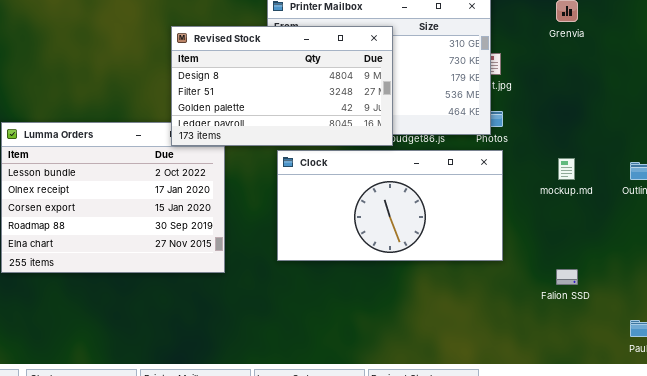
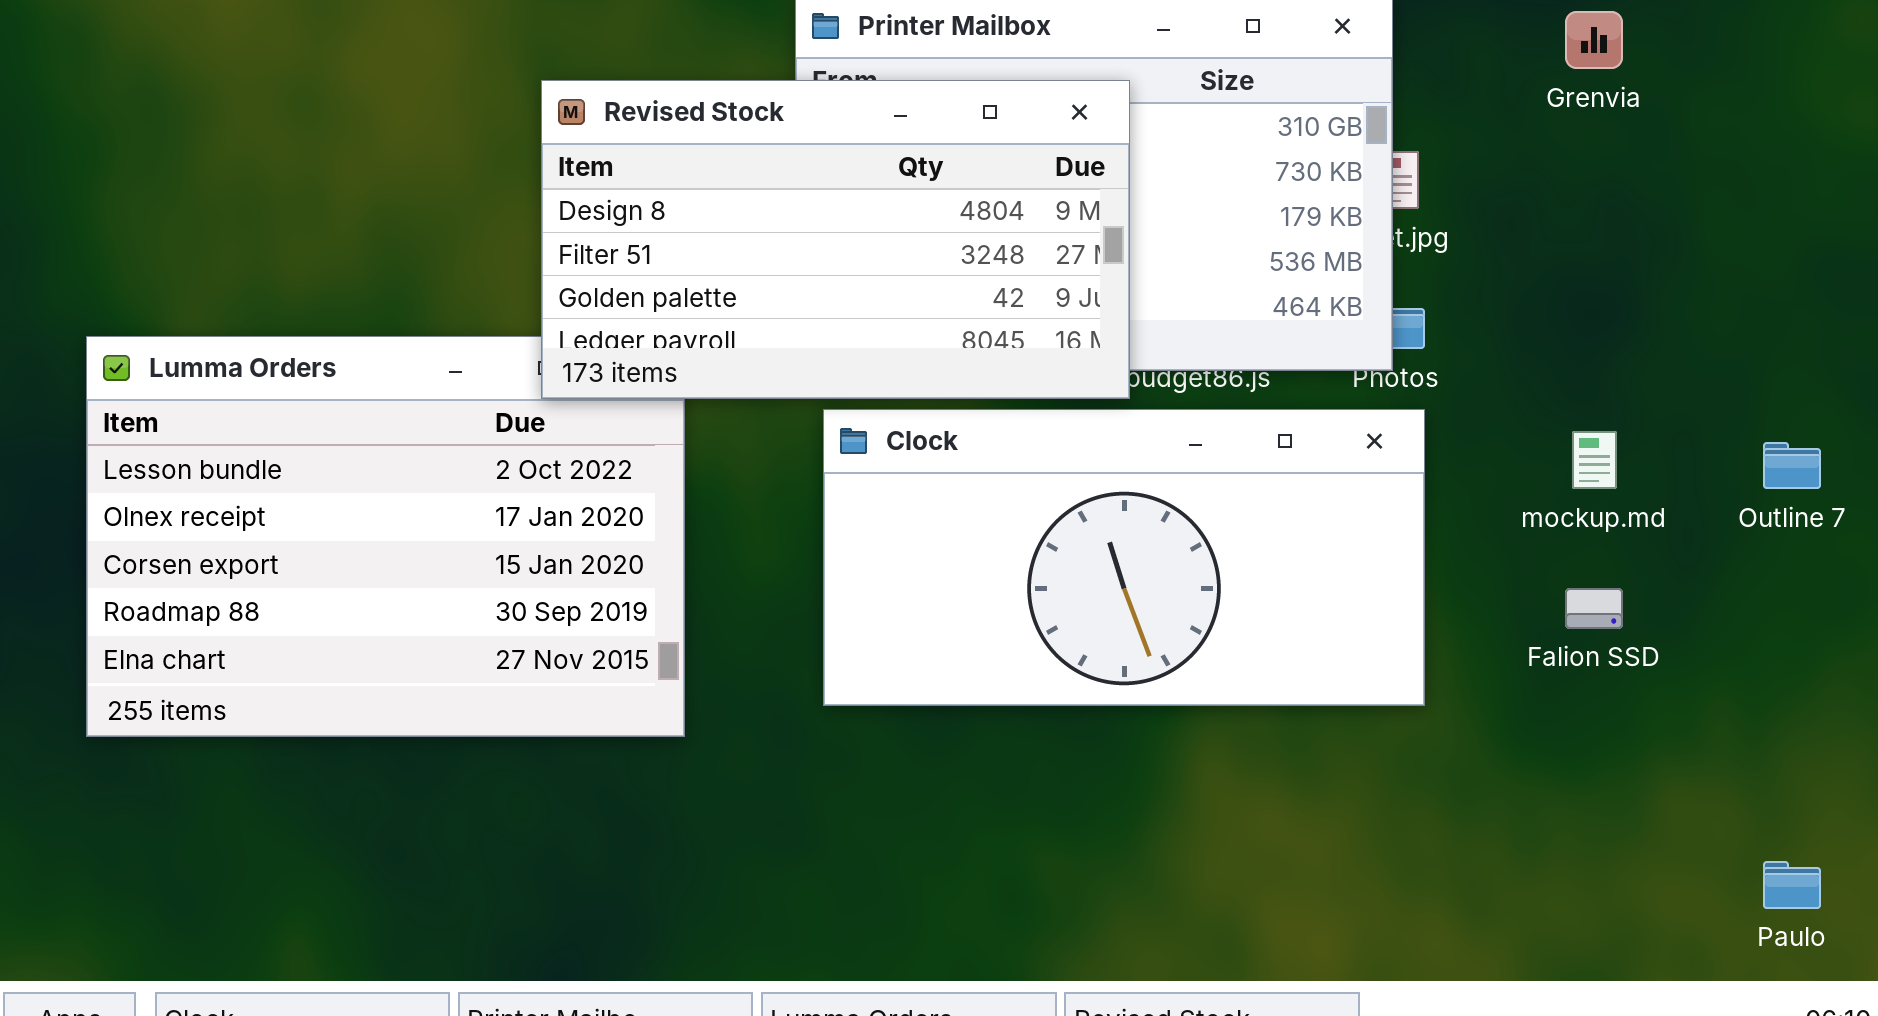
Falion SSD: [556,269,578,285] -> [1565,588,1623,629], moved

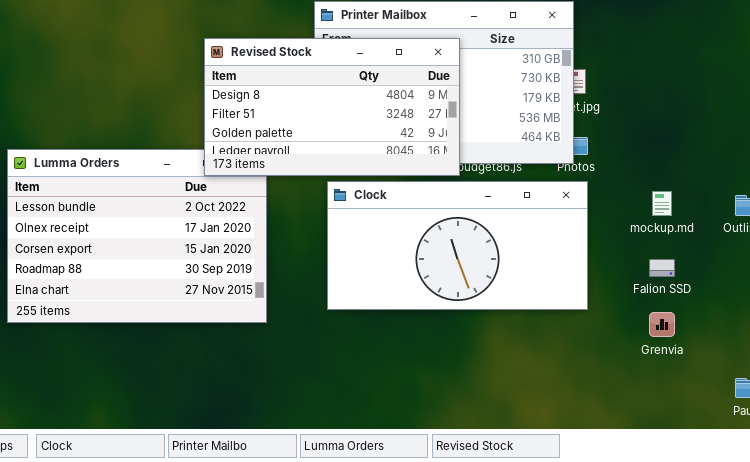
Grenvia: [1565,11,1623,69] -> [649,312,675,337], moved

